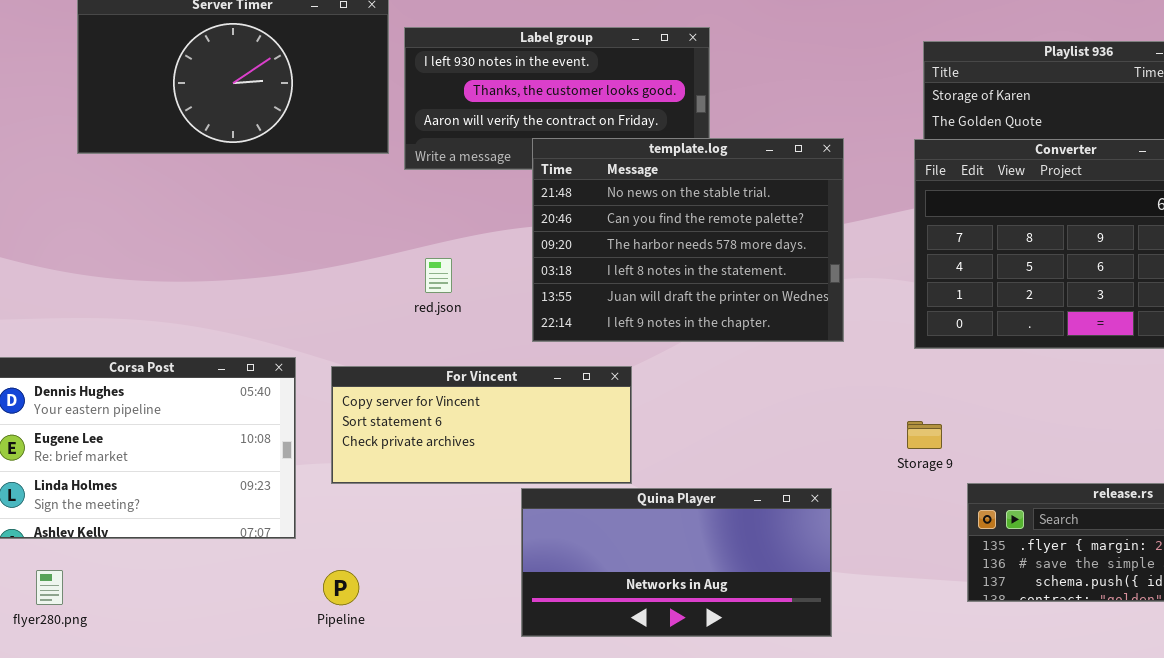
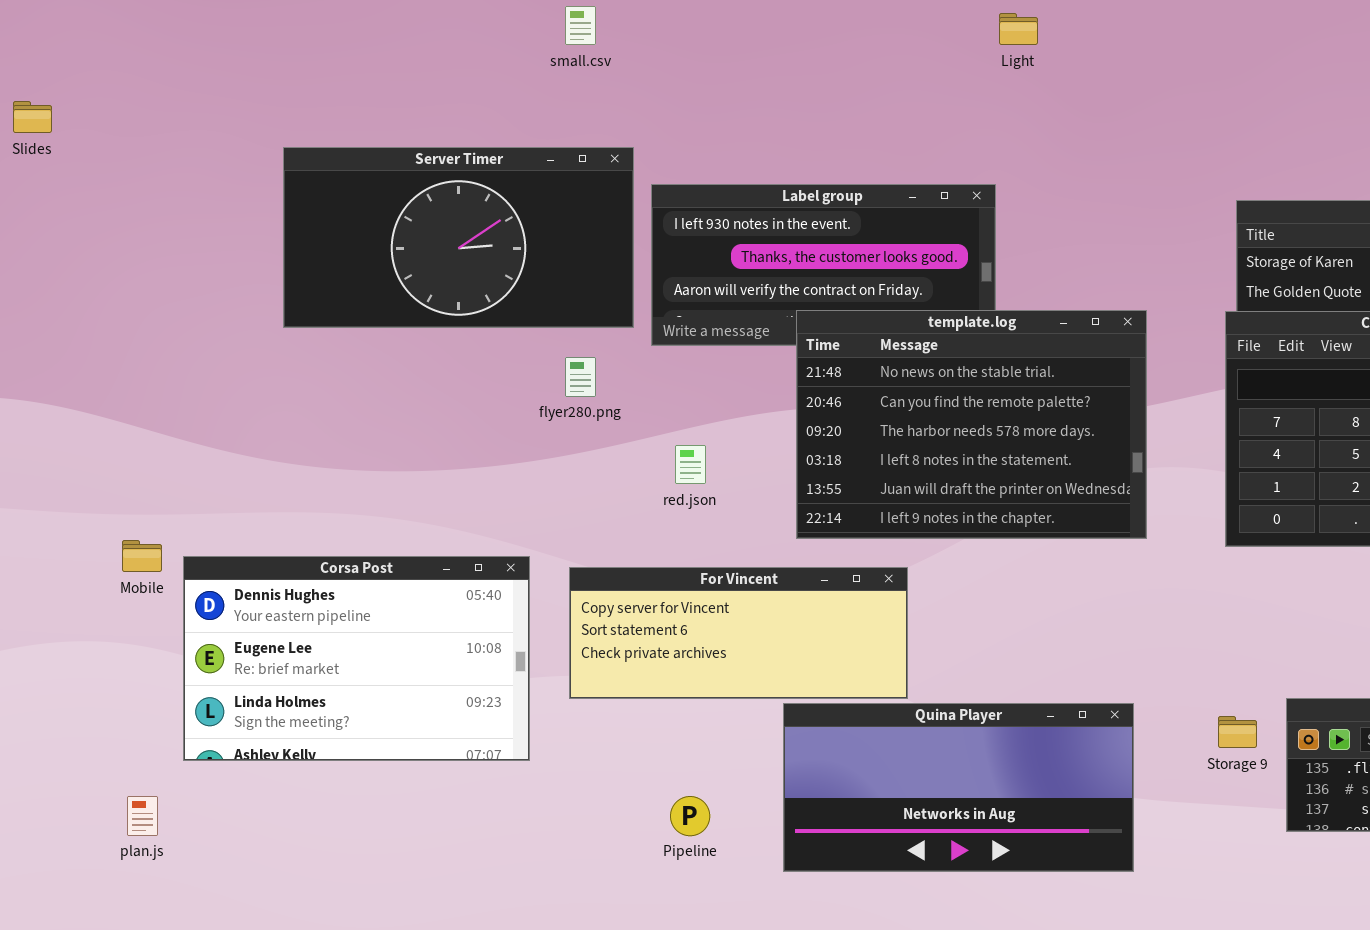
Storage 9: [907,421,942,449] -> [1218,716,1257,748], moved
flyer280.png: [36,570,63,605] -> [565,357,596,397], moved
Pipeline: [323,570,359,605] -> [670,796,710,836], moved

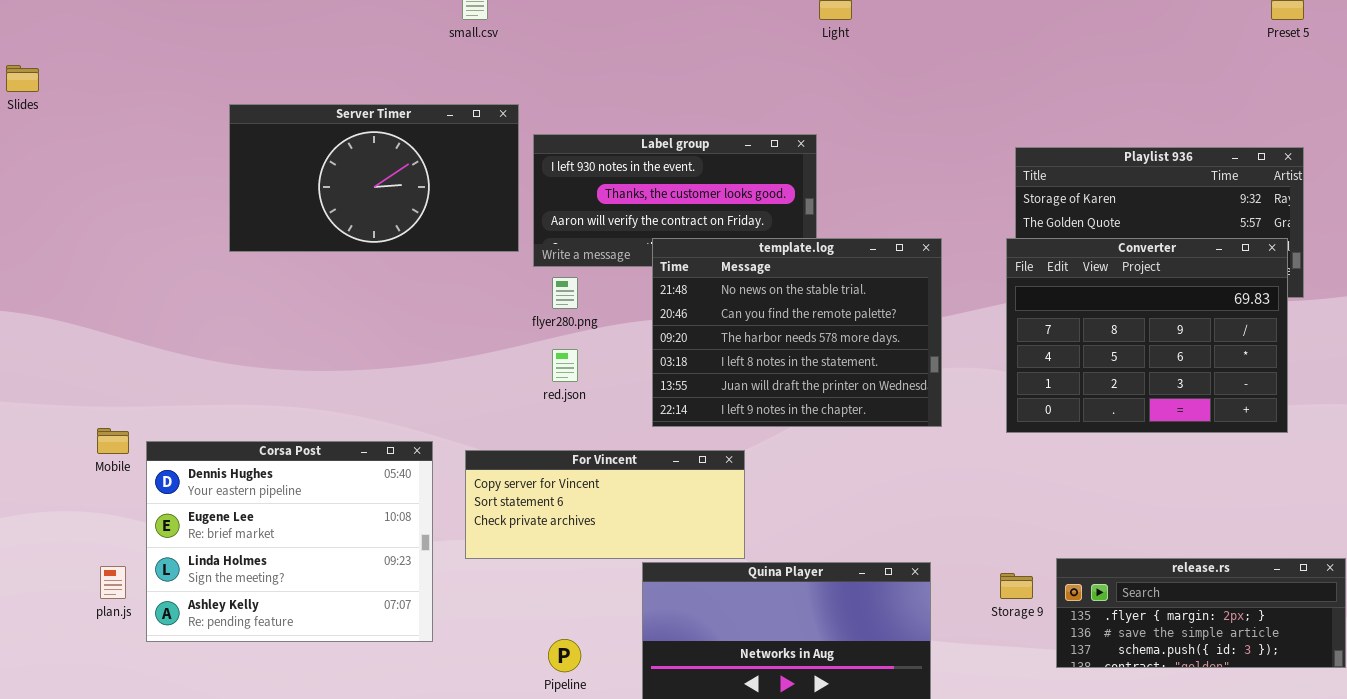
flyer280.png: [565,357,596,397] -> [552,277,578,309], moved
Corsa Post: [183,556,530,761] -> [146,441,433,642], resized
plan.js: [127,796,158,836] -> [100,566,126,599], moved

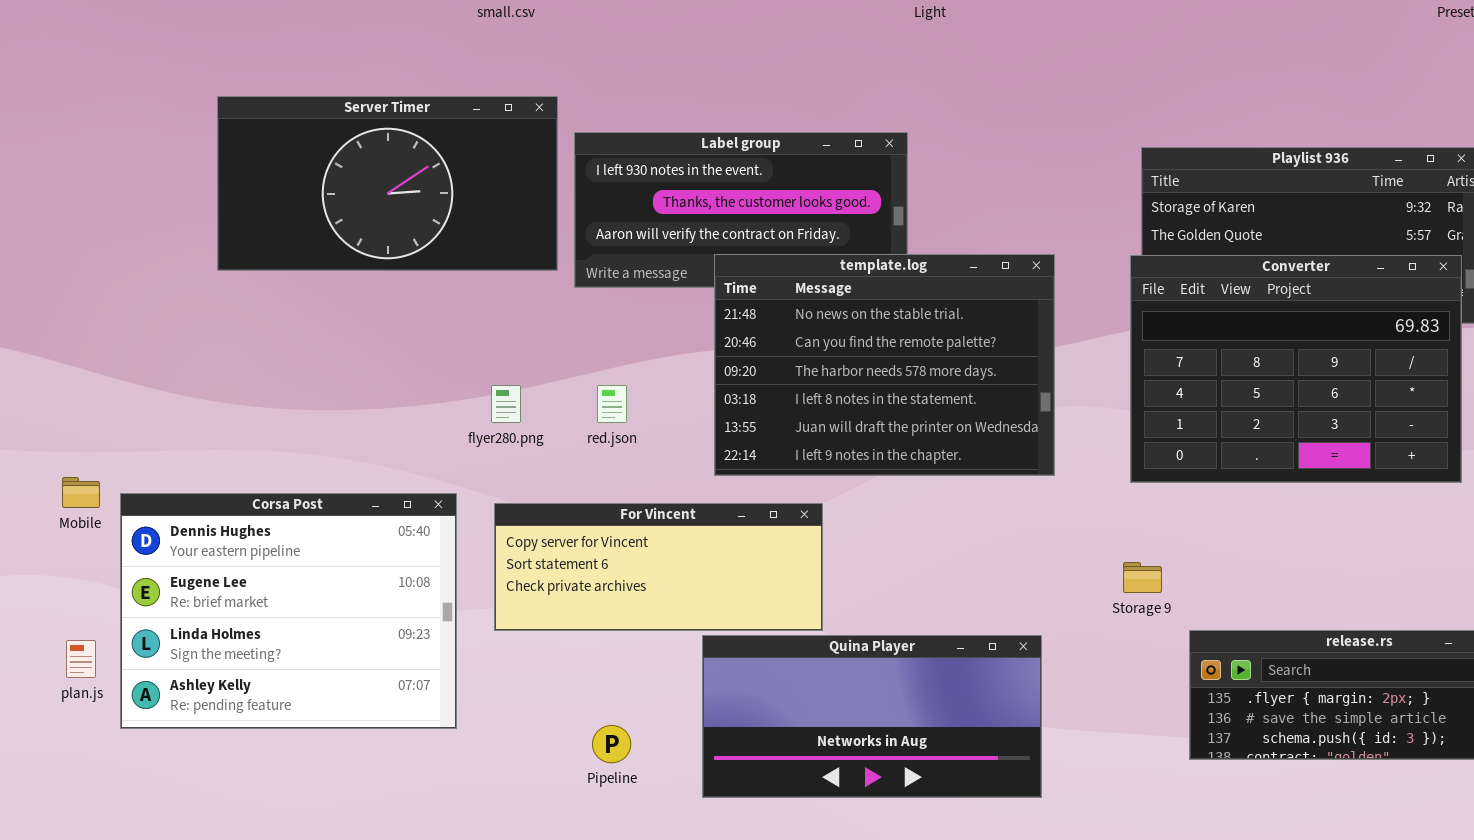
flyer280.png: [552,277,578,309] -> [491,385,521,423], moved
Storage 9: [1000,573,1033,599] -> [1123,562,1162,593], moved

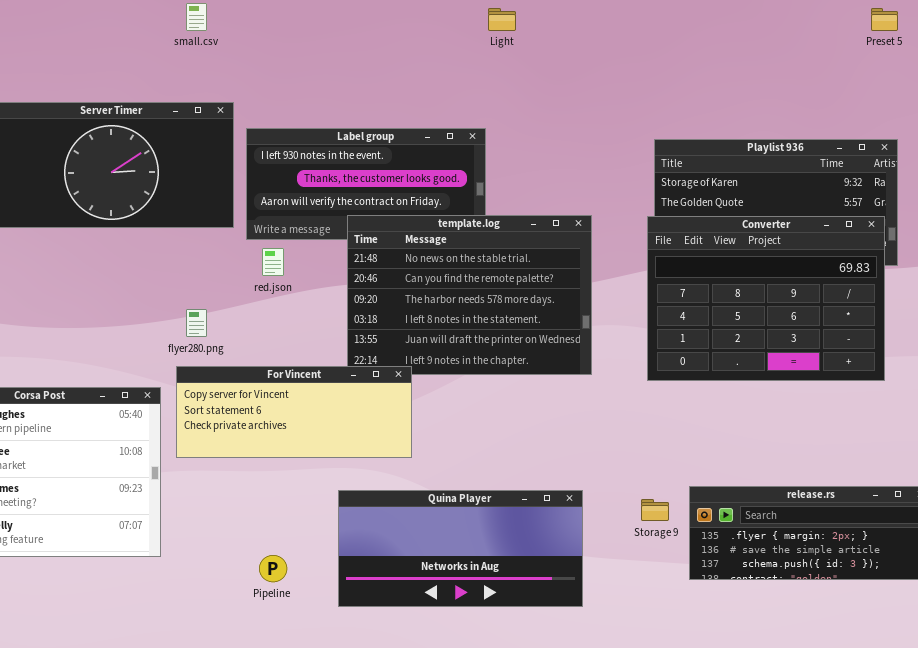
red.json: [597,385,627,423] -> [262,248,284,276], moved
For Vincent: [494,503,823,631] -> [176,366,412,458], moved
Storage 9: [1123,562,1162,593] -> [641,499,669,521], moved

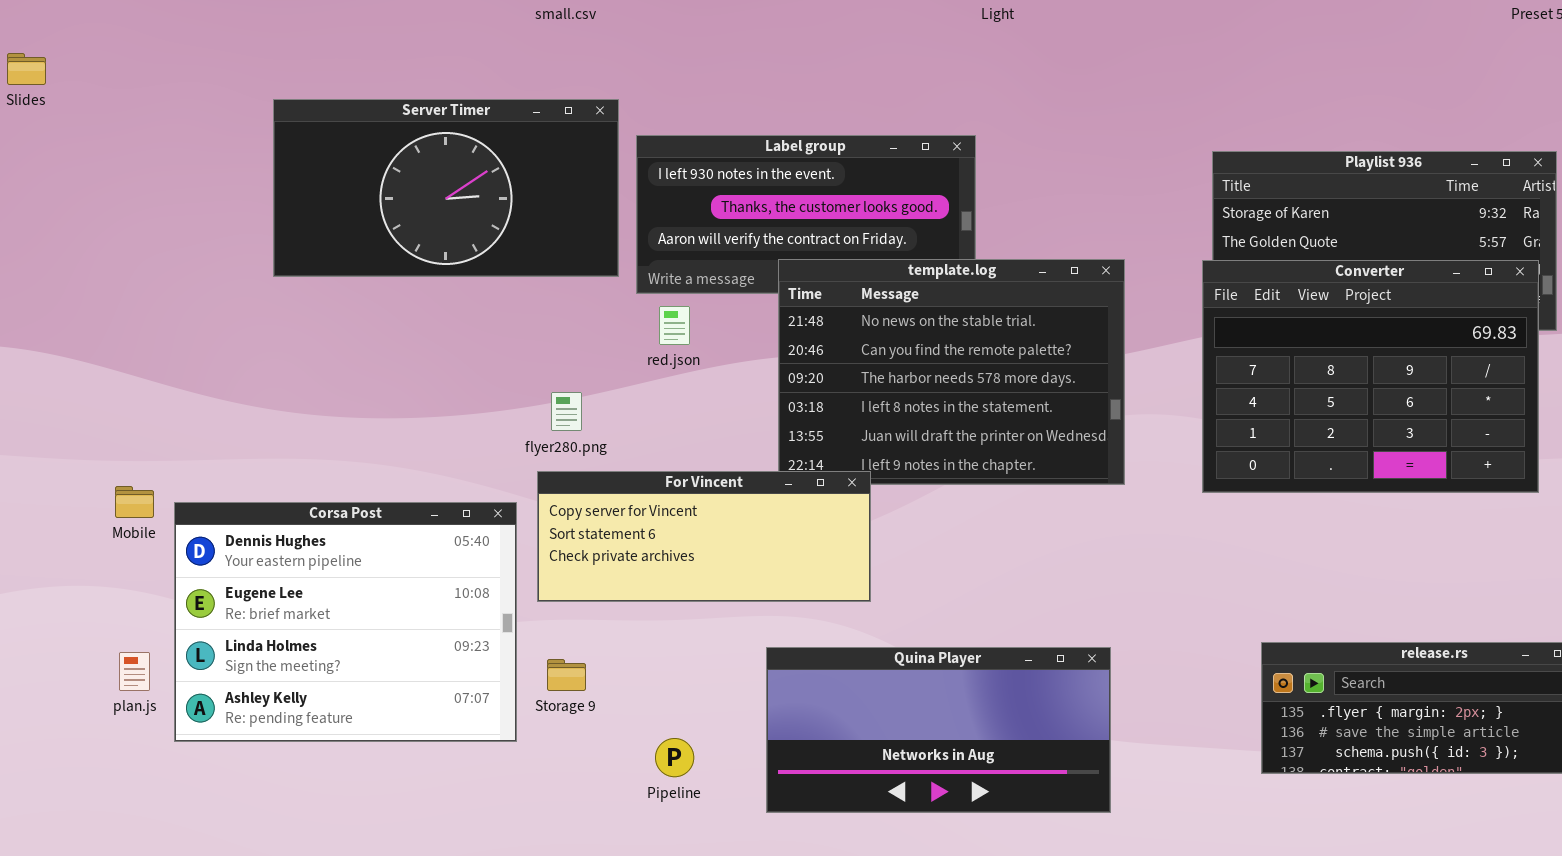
Storage 9: [641,499,669,521] -> [547,659,586,691], moved

